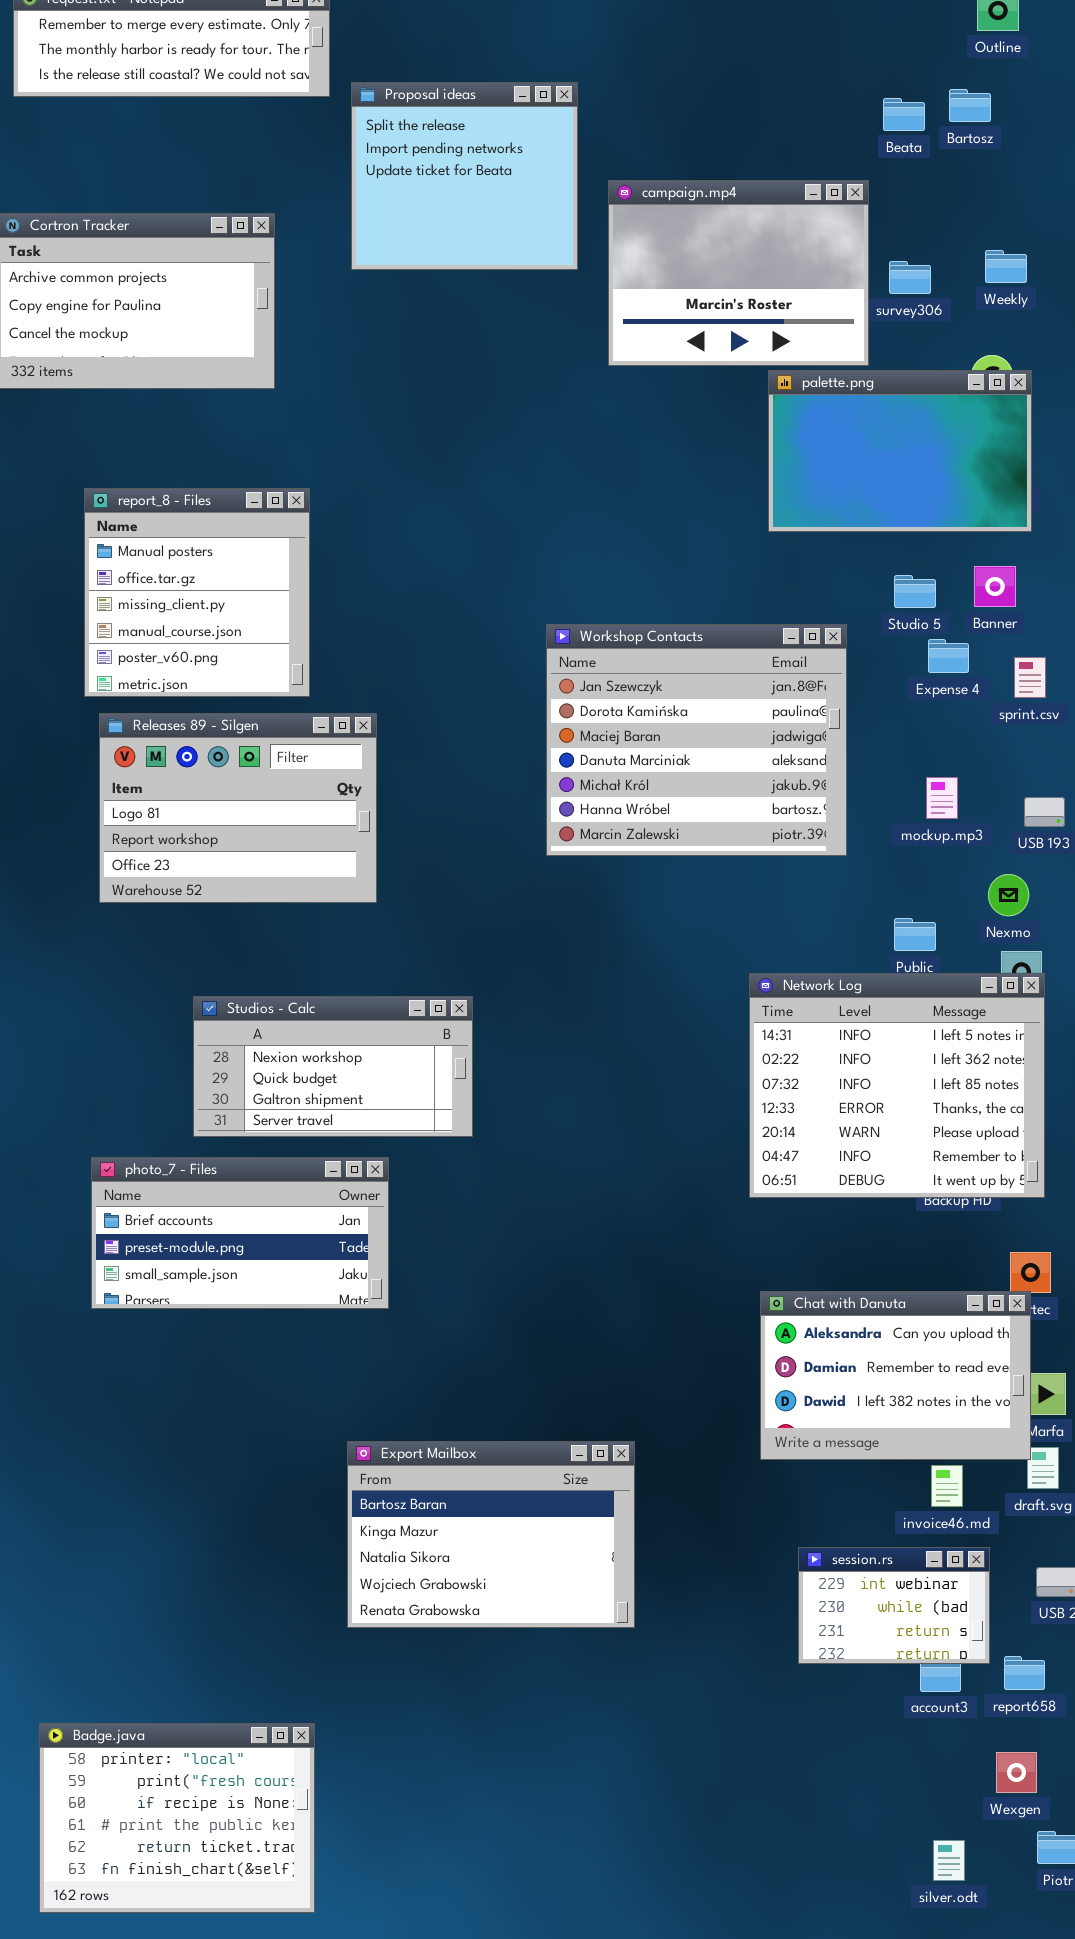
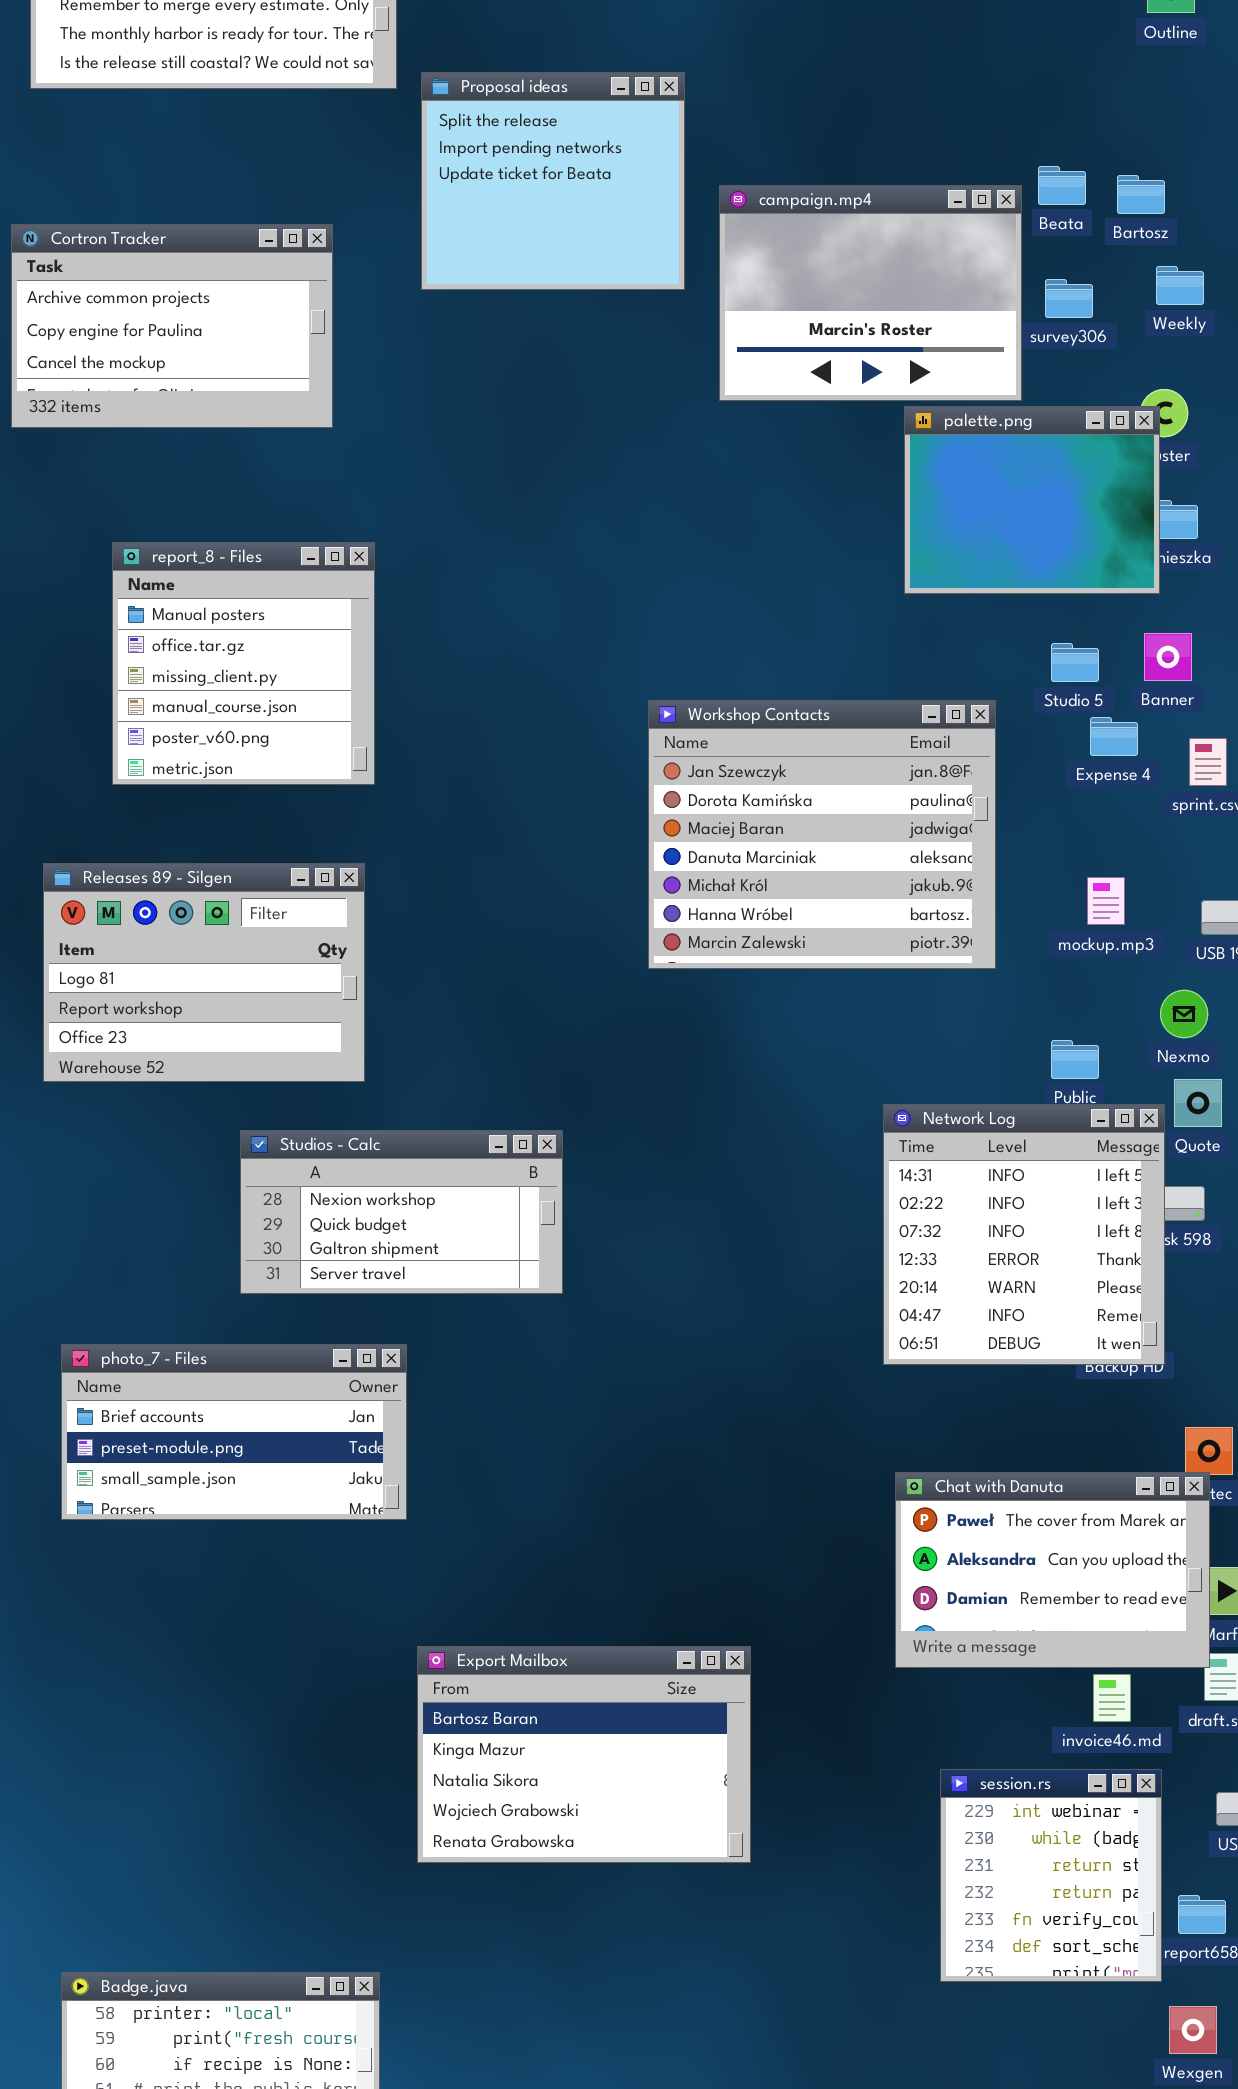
Bartosz: [949,89,991,122] -> [1117,175,1165,214], moved
Beata: [883,98,925,131] -> [1038,166,1086,205], moved
palette.png: [768,370,1032,532] -> [904,406,1160,594], resized
Releases 89 - Silgen: [99,713,377,903] -> [43,863,365,1082], moved
Network Log: [749,973,1045,1198] -> [883,1104,1165,1365], resized
photo_7 - Files: [91,1157,389,1309] -> [61,1344,407,1520], moved
Chat with Danuta: [760,1291,1031,1460] -> [895,1472,1210,1668], scrolled up 1 row
session.rs: [798,1547,990,1664] -> [940,1769,1162,1982], resized

